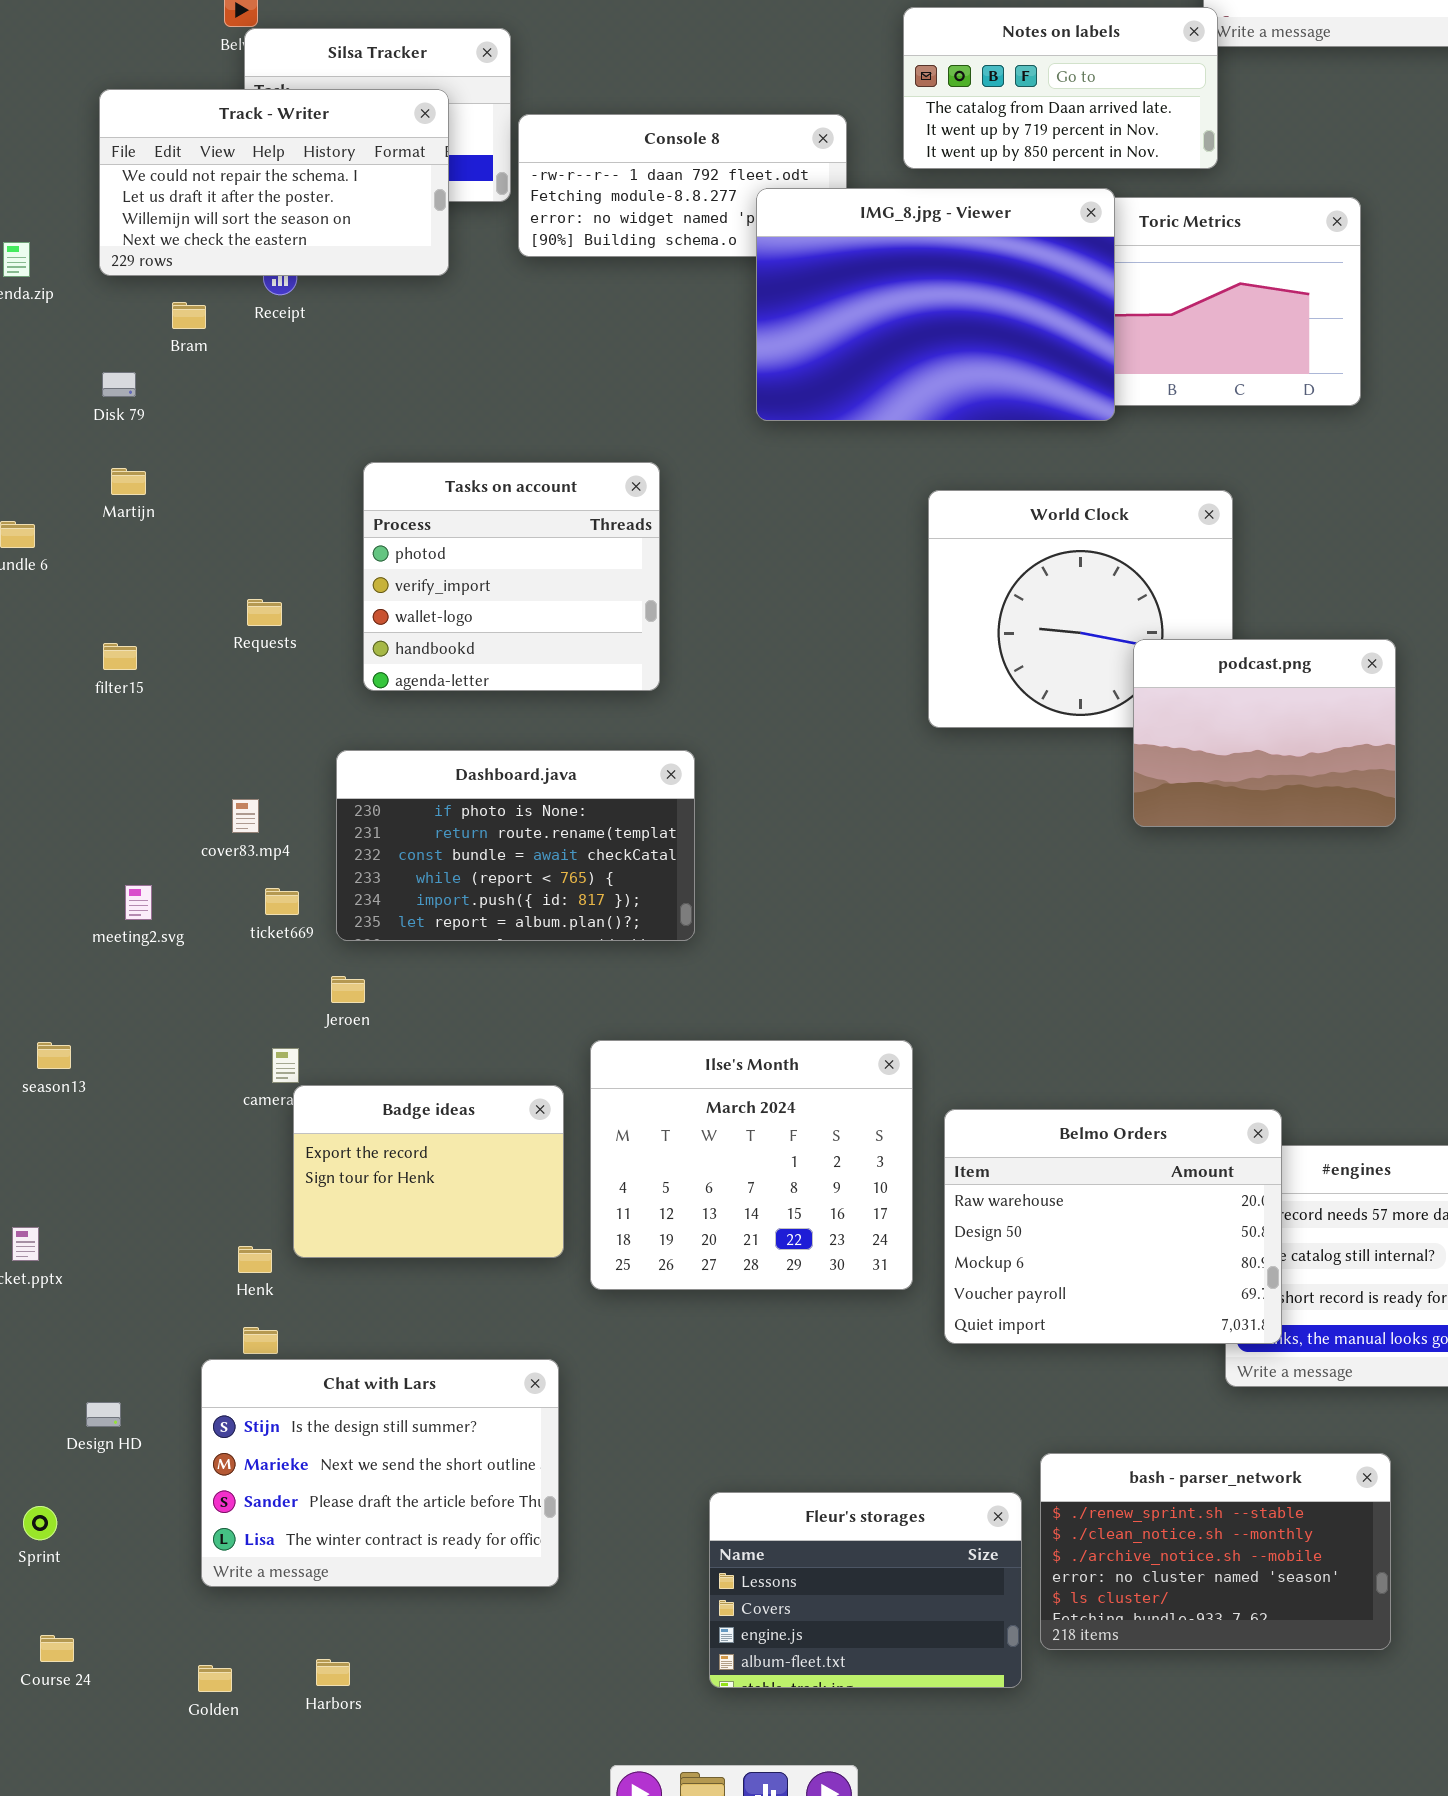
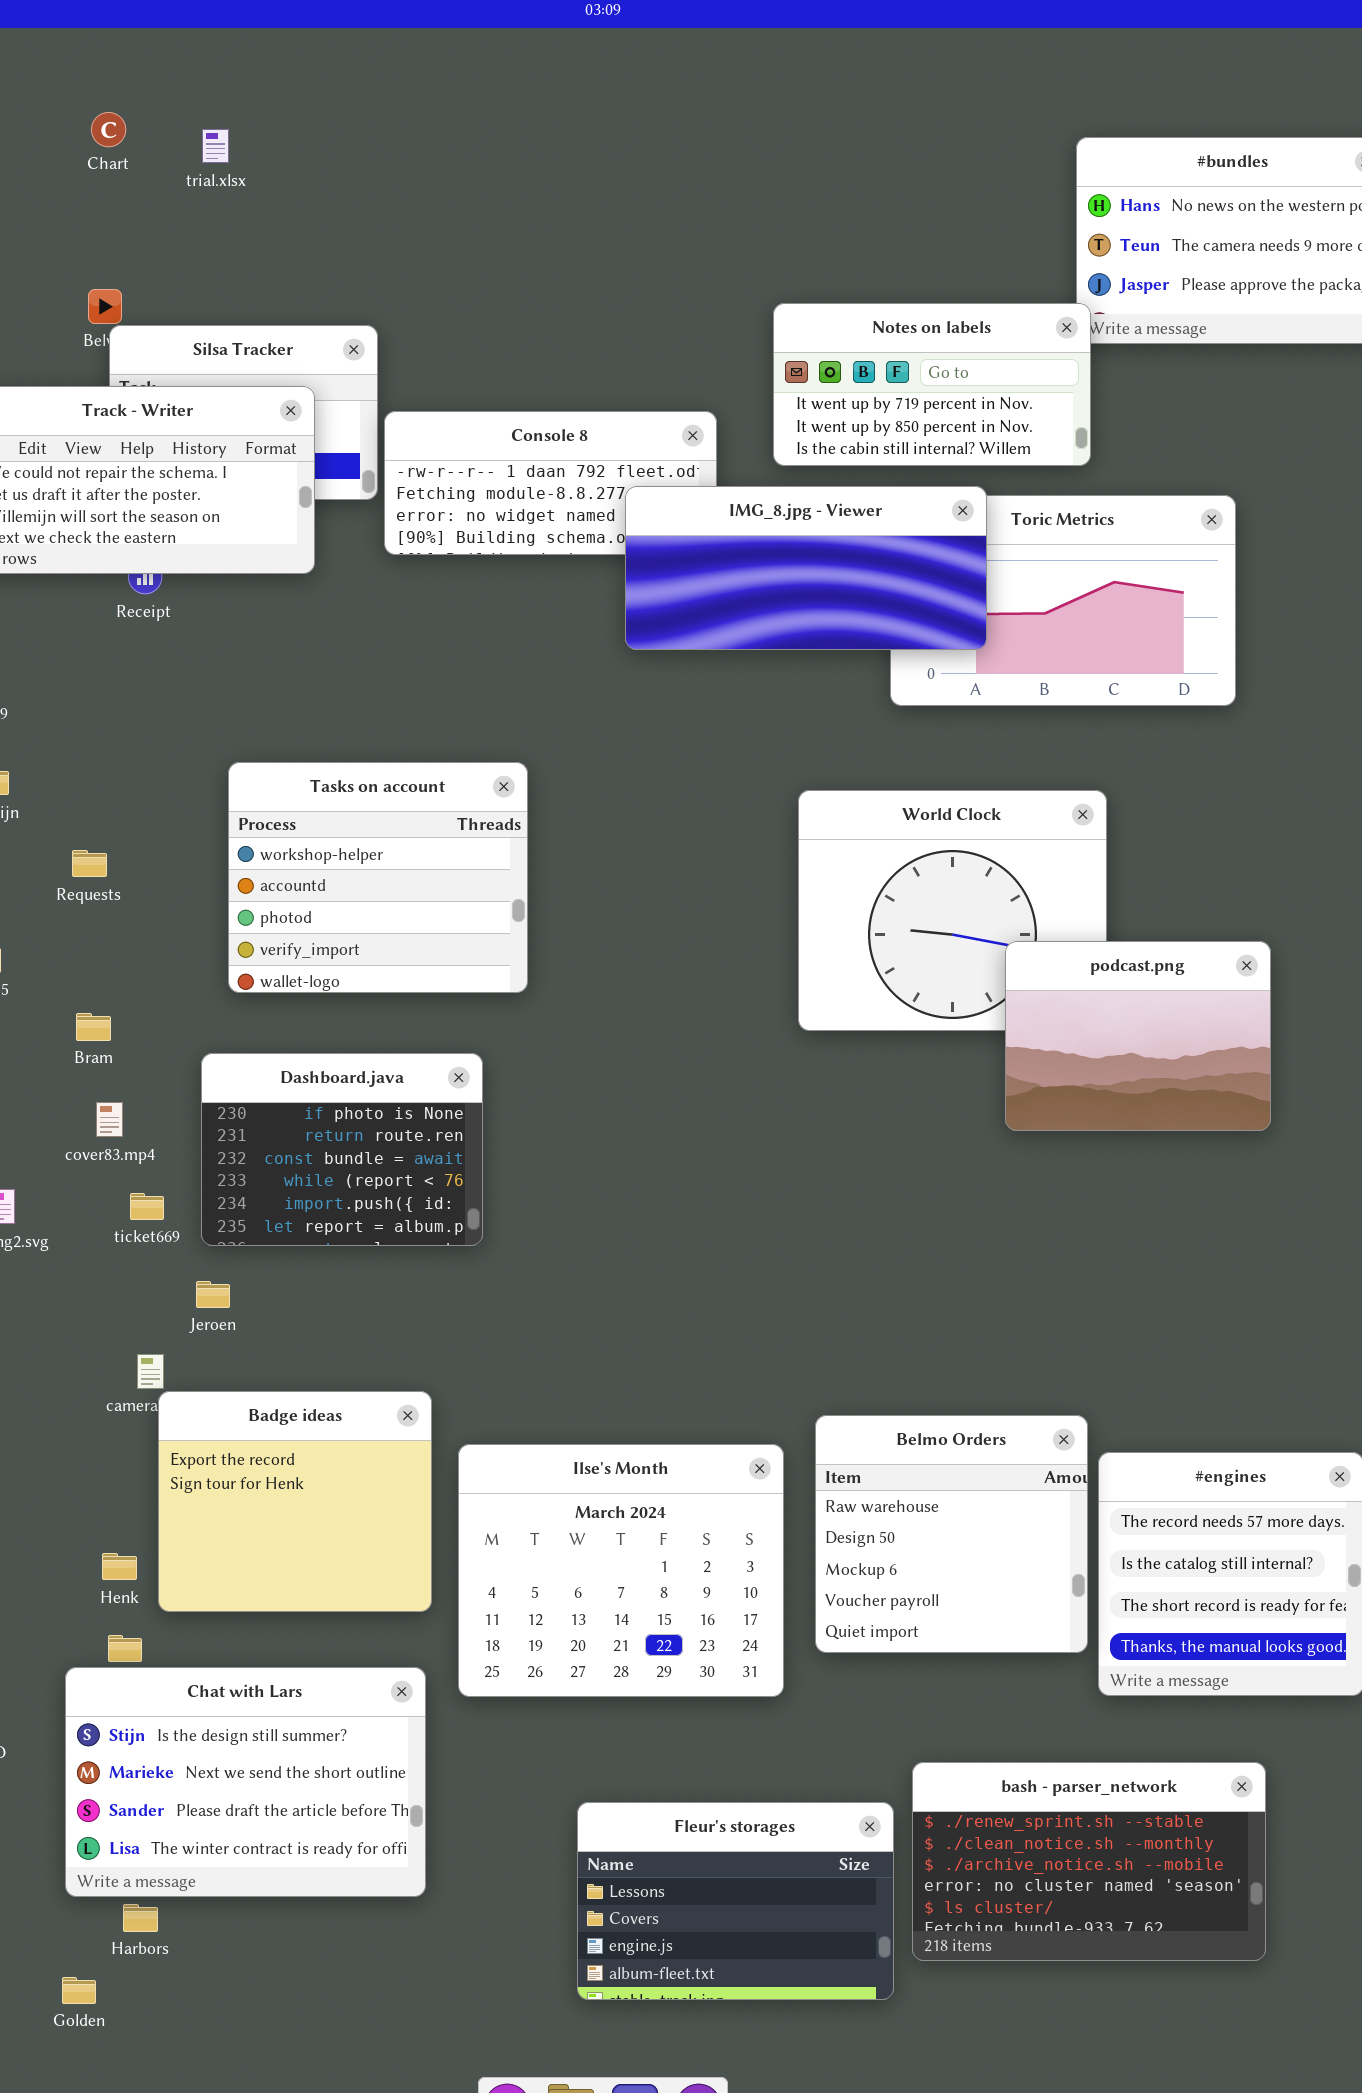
Notes on labels: [903,7,1218,169] -> [773,303,1091,466], scrolled down 1 row
IMG_8.jpg - Viewer: [756,188,1115,421] -> [625,486,987,650], resized
Bram: [172,302,206,329] -> [76,1013,111,1041], moved
Tasks on account: [363,462,660,691] -> [228,762,528,993], scrolled up 2 rows
Requests: [247,599,282,626] -> [72,850,107,877], moved
Dashboard.java: [336,750,695,941] -> [201,1053,483,1246], resized
Ilse's Month: [590,1040,913,1290] -> [458,1444,784,1697], moved
Badge ideas: [293,1085,564,1258] -> [158,1391,432,1612], resized
Belmo Orders: [944,1109,1282,1344] -> [815,1415,1088,1653], resized
Harbors: [316,1659,350,1686] -> [123,1904,158,1932], moved

